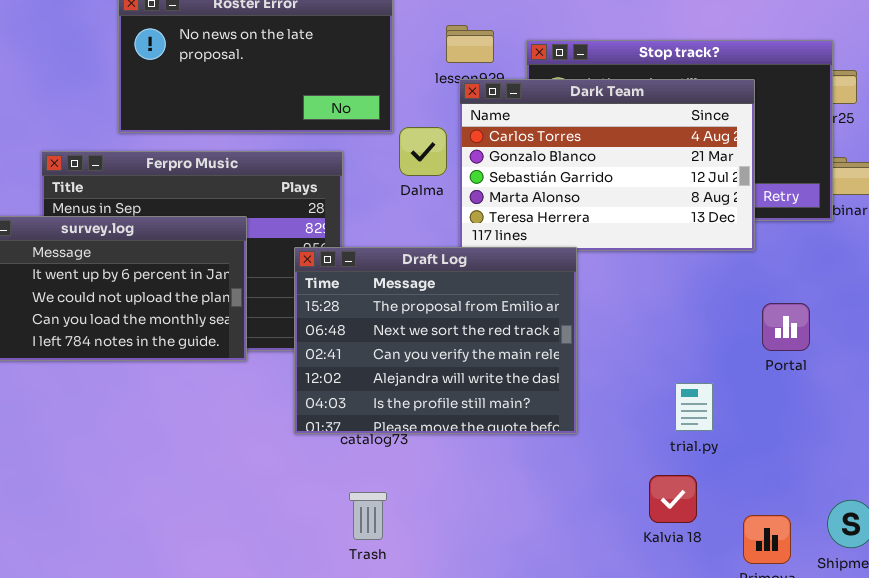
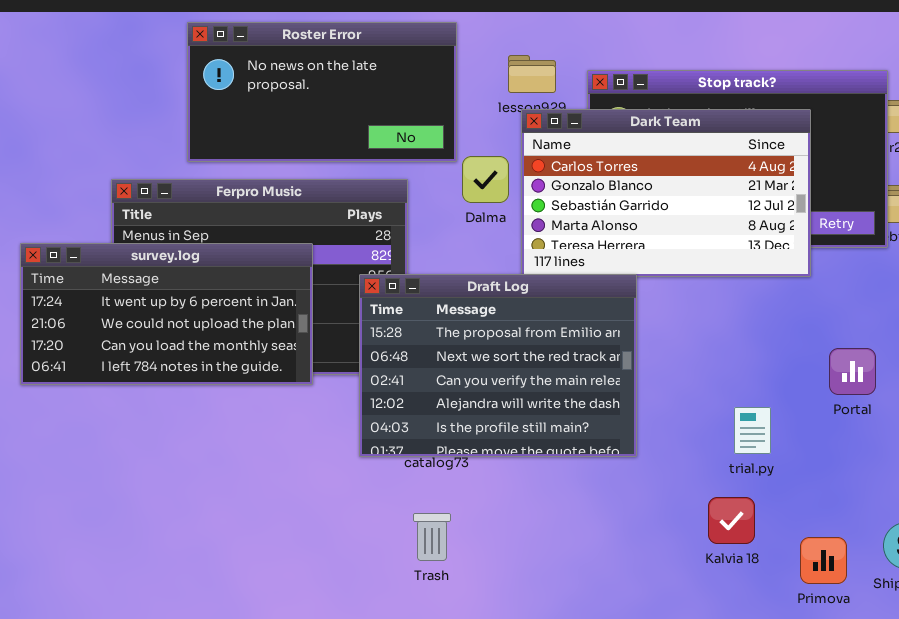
Portal: [762,303,810,351] -> [829,348,876,395], moved

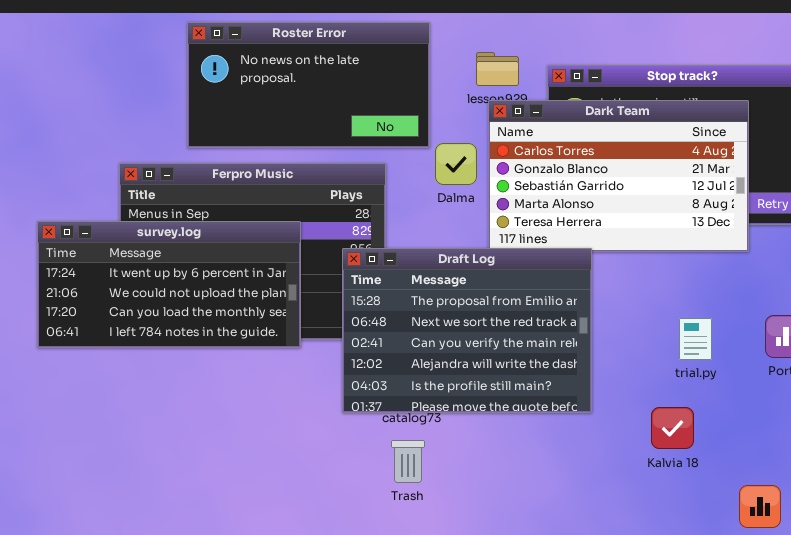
trial.py: [734,407,771,454] -> [679,318,712,360], moved
Kalvia 18: [708,497,755,544] -> [651,407,694,449], moved
Trash: [413,513,451,561] -> [391,440,425,483], moved

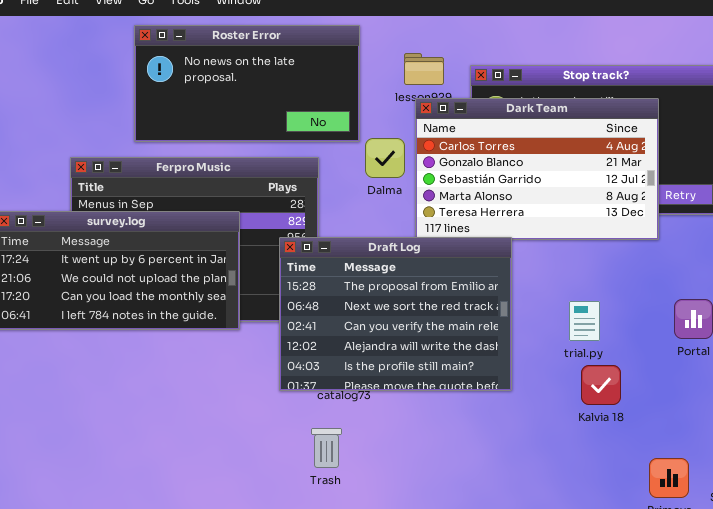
trial.py: [679,318,712,360] -> [569,301,600,341], moved
Kalvia 18: [651,407,694,449] -> [581,365,621,405], moved
Trash: [391,440,425,483] -> [311,428,342,468], moved

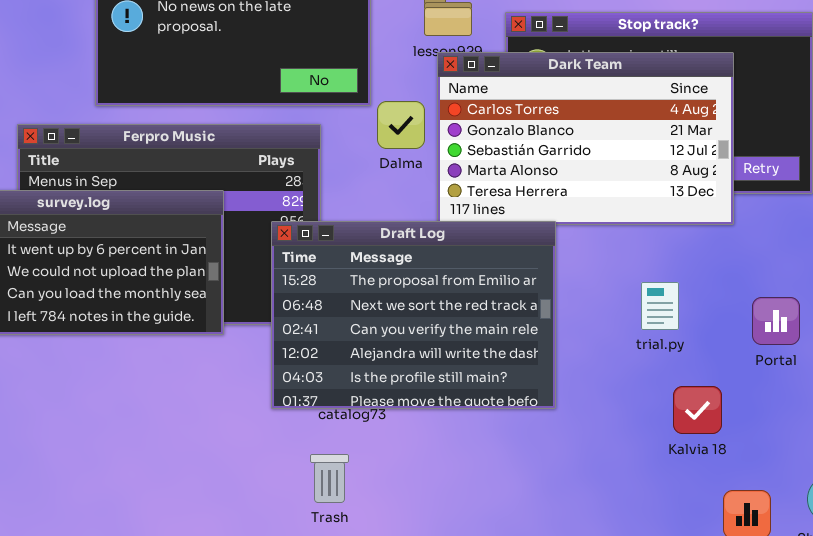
trial.py: [569,301,600,341] -> [641,282,679,330], moved
Kalvia 18: [581,365,621,405] -> [673,386,722,434], moved

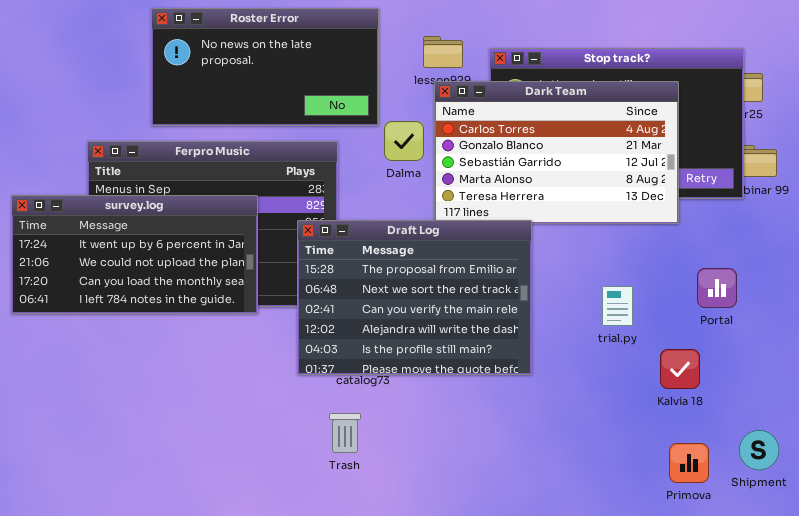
trial.py: [641,282,679,330] -> [602,286,633,326], moved
Portal: [752,297,800,345] -> [697,268,737,308], moved
Kalvia 18: [673,386,722,434] -> [660,349,700,389], moved

